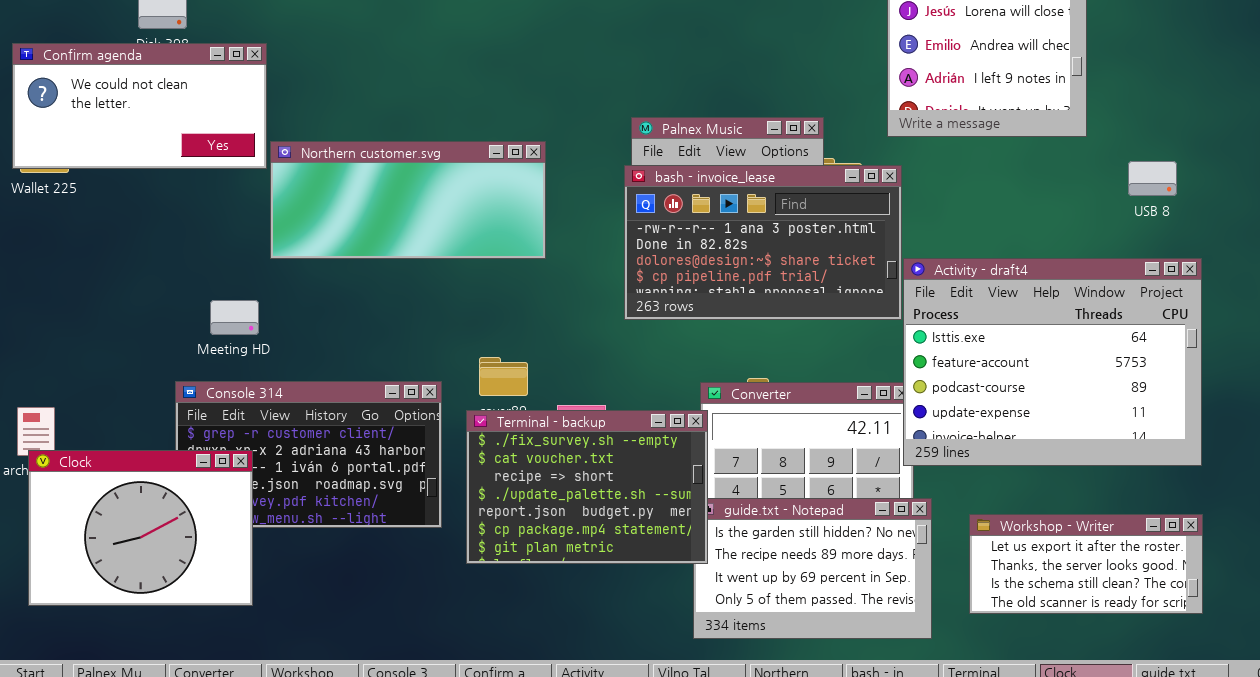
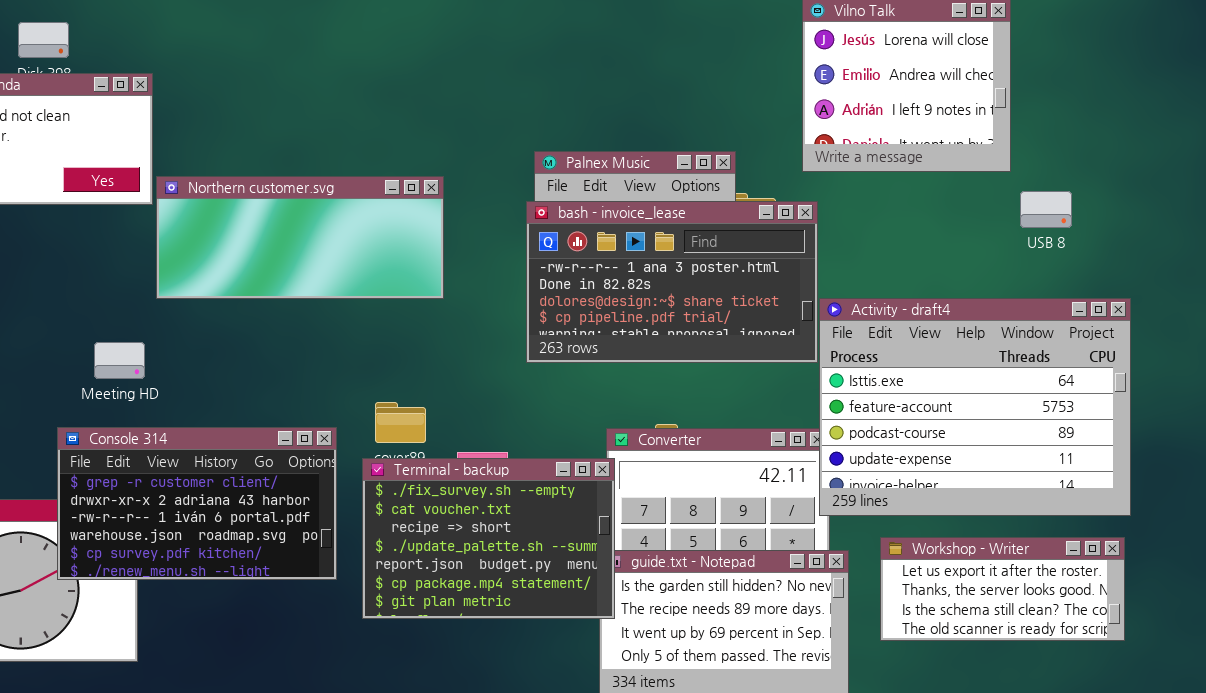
USB 8: [1128,161,1177,196] -> [1020,191,1072,228], moved
Console 314: [175,381,442,528] -> [57,427,337,580], raised
Workshop - Writer: [969,514,1203,614] -> [880,537,1125,641], moved

